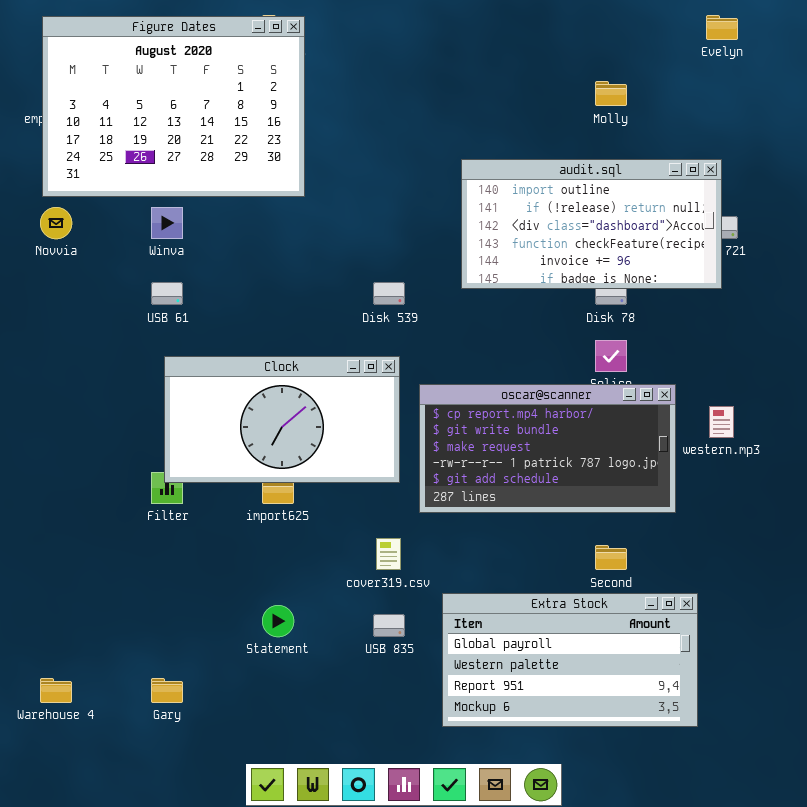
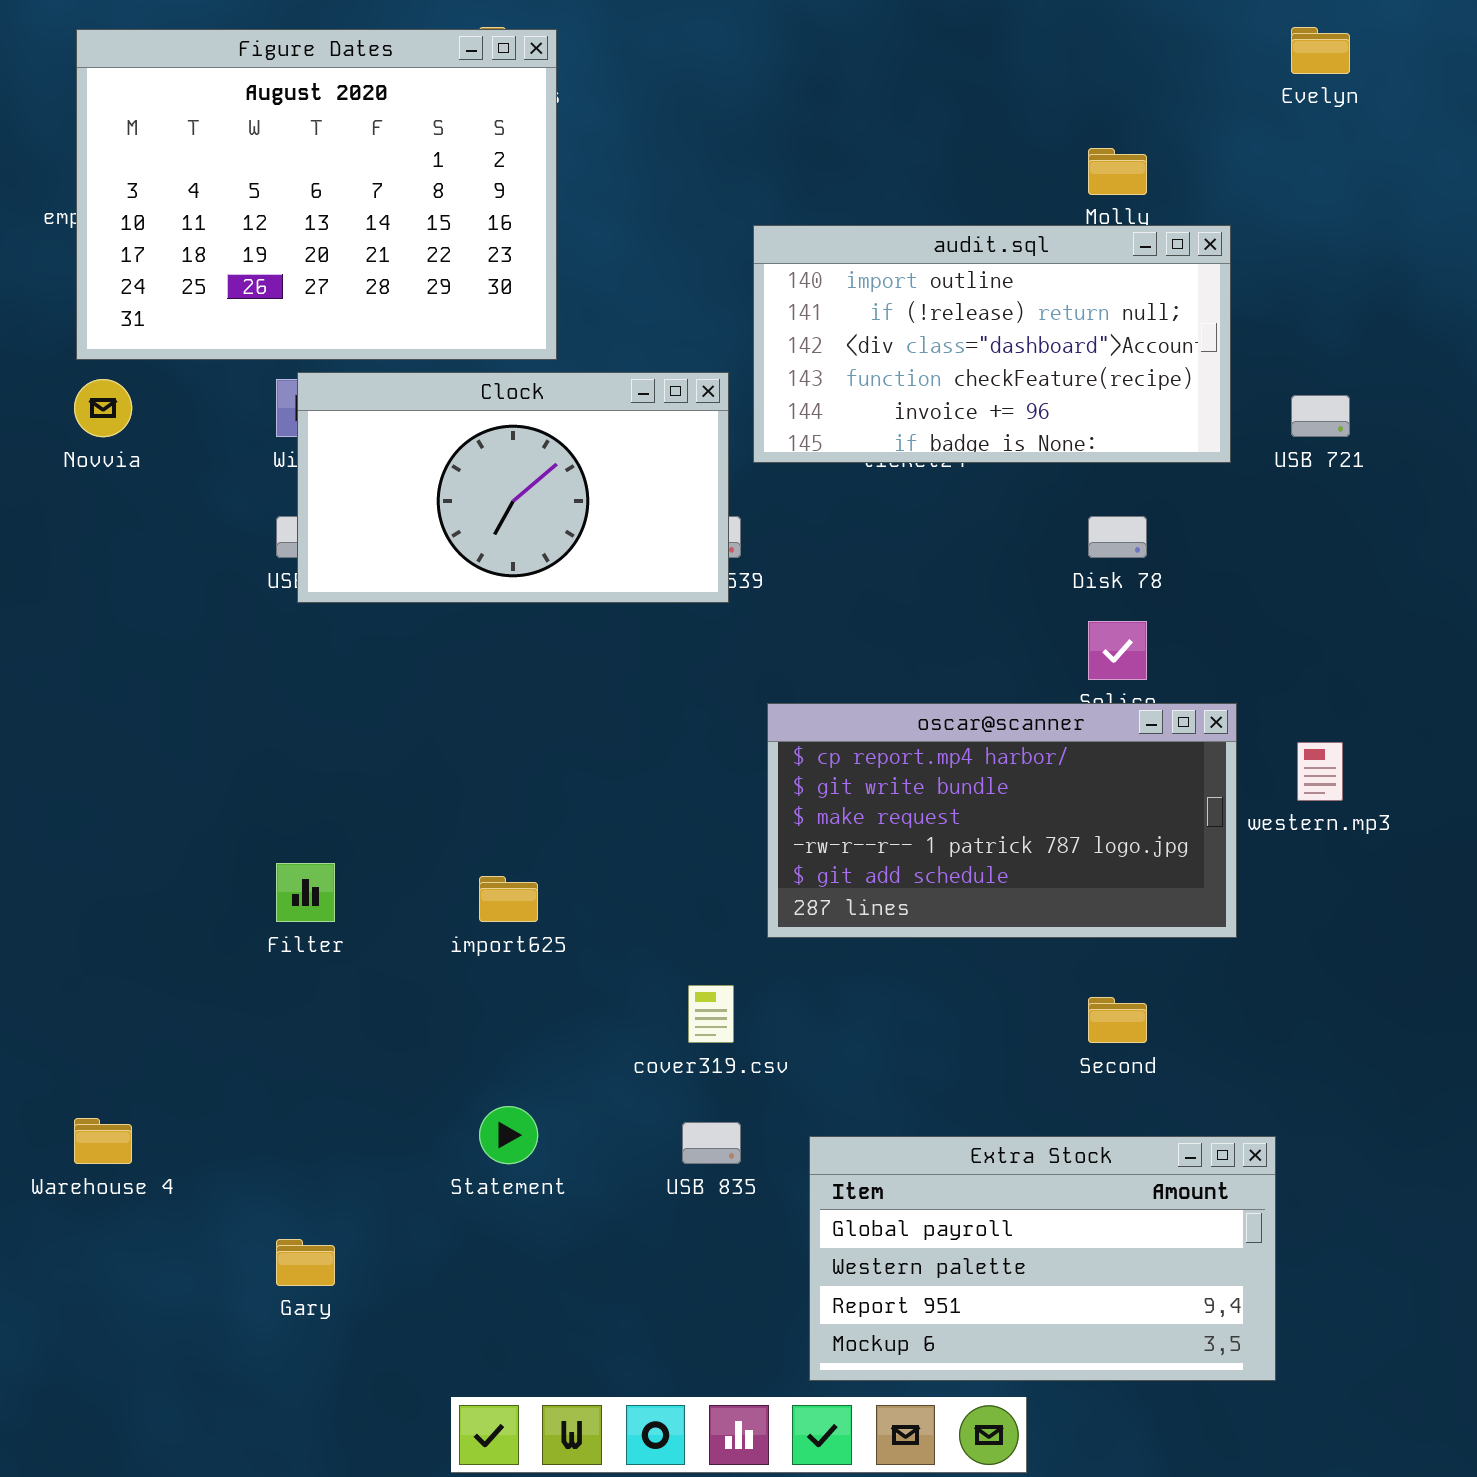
audit.sql: [461,159,722,289] -> [753,225,1231,463], moved
Clock: [164,356,400,483] -> [297,372,729,603], moved
Extra Stock: [442,593,698,727] -> [809,1136,1276,1381], moved
Warehouse 4: [40,678,72,703] -> [74,1118,132,1164], moved

